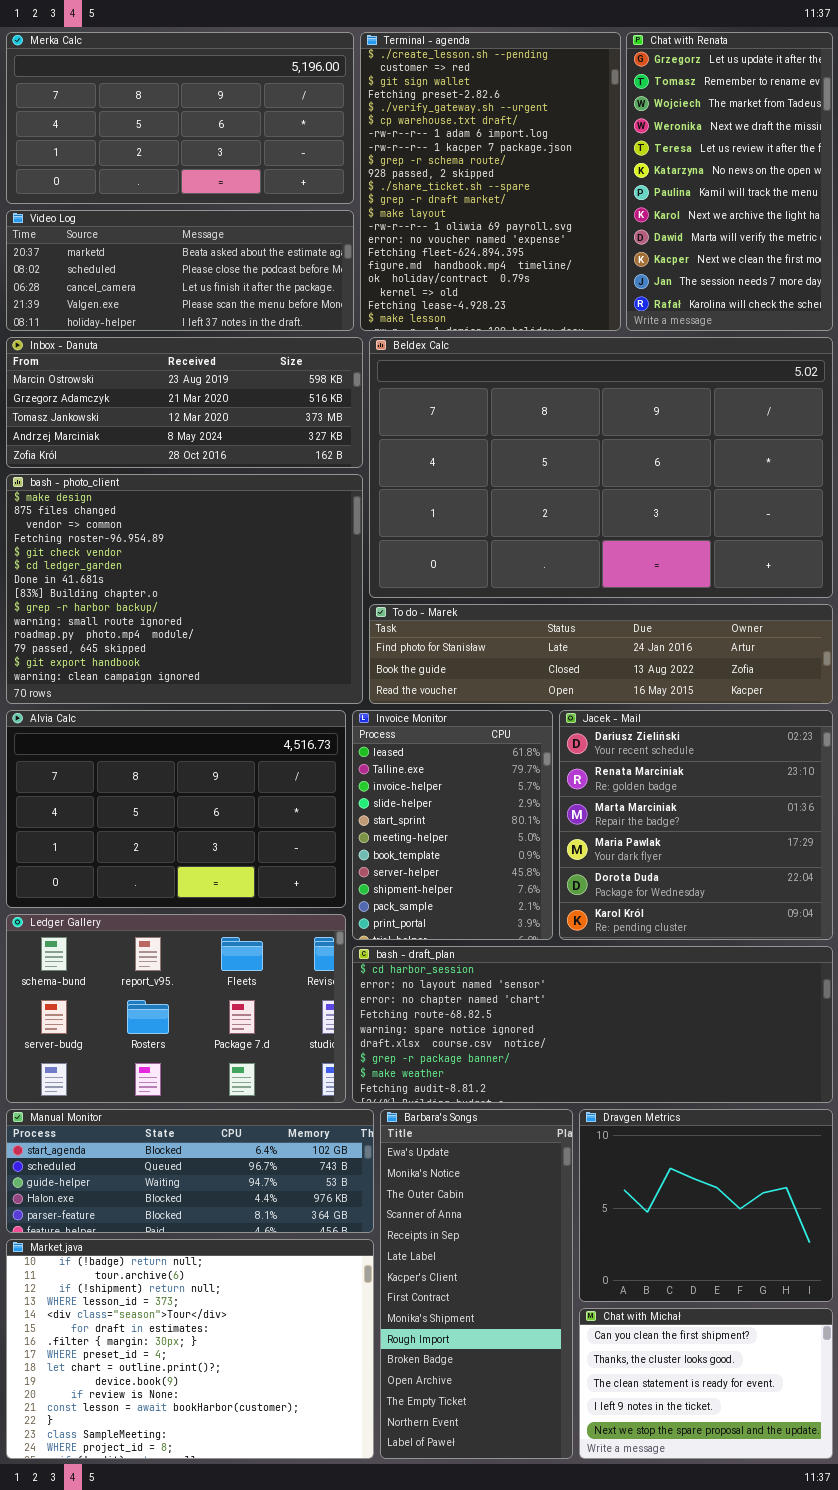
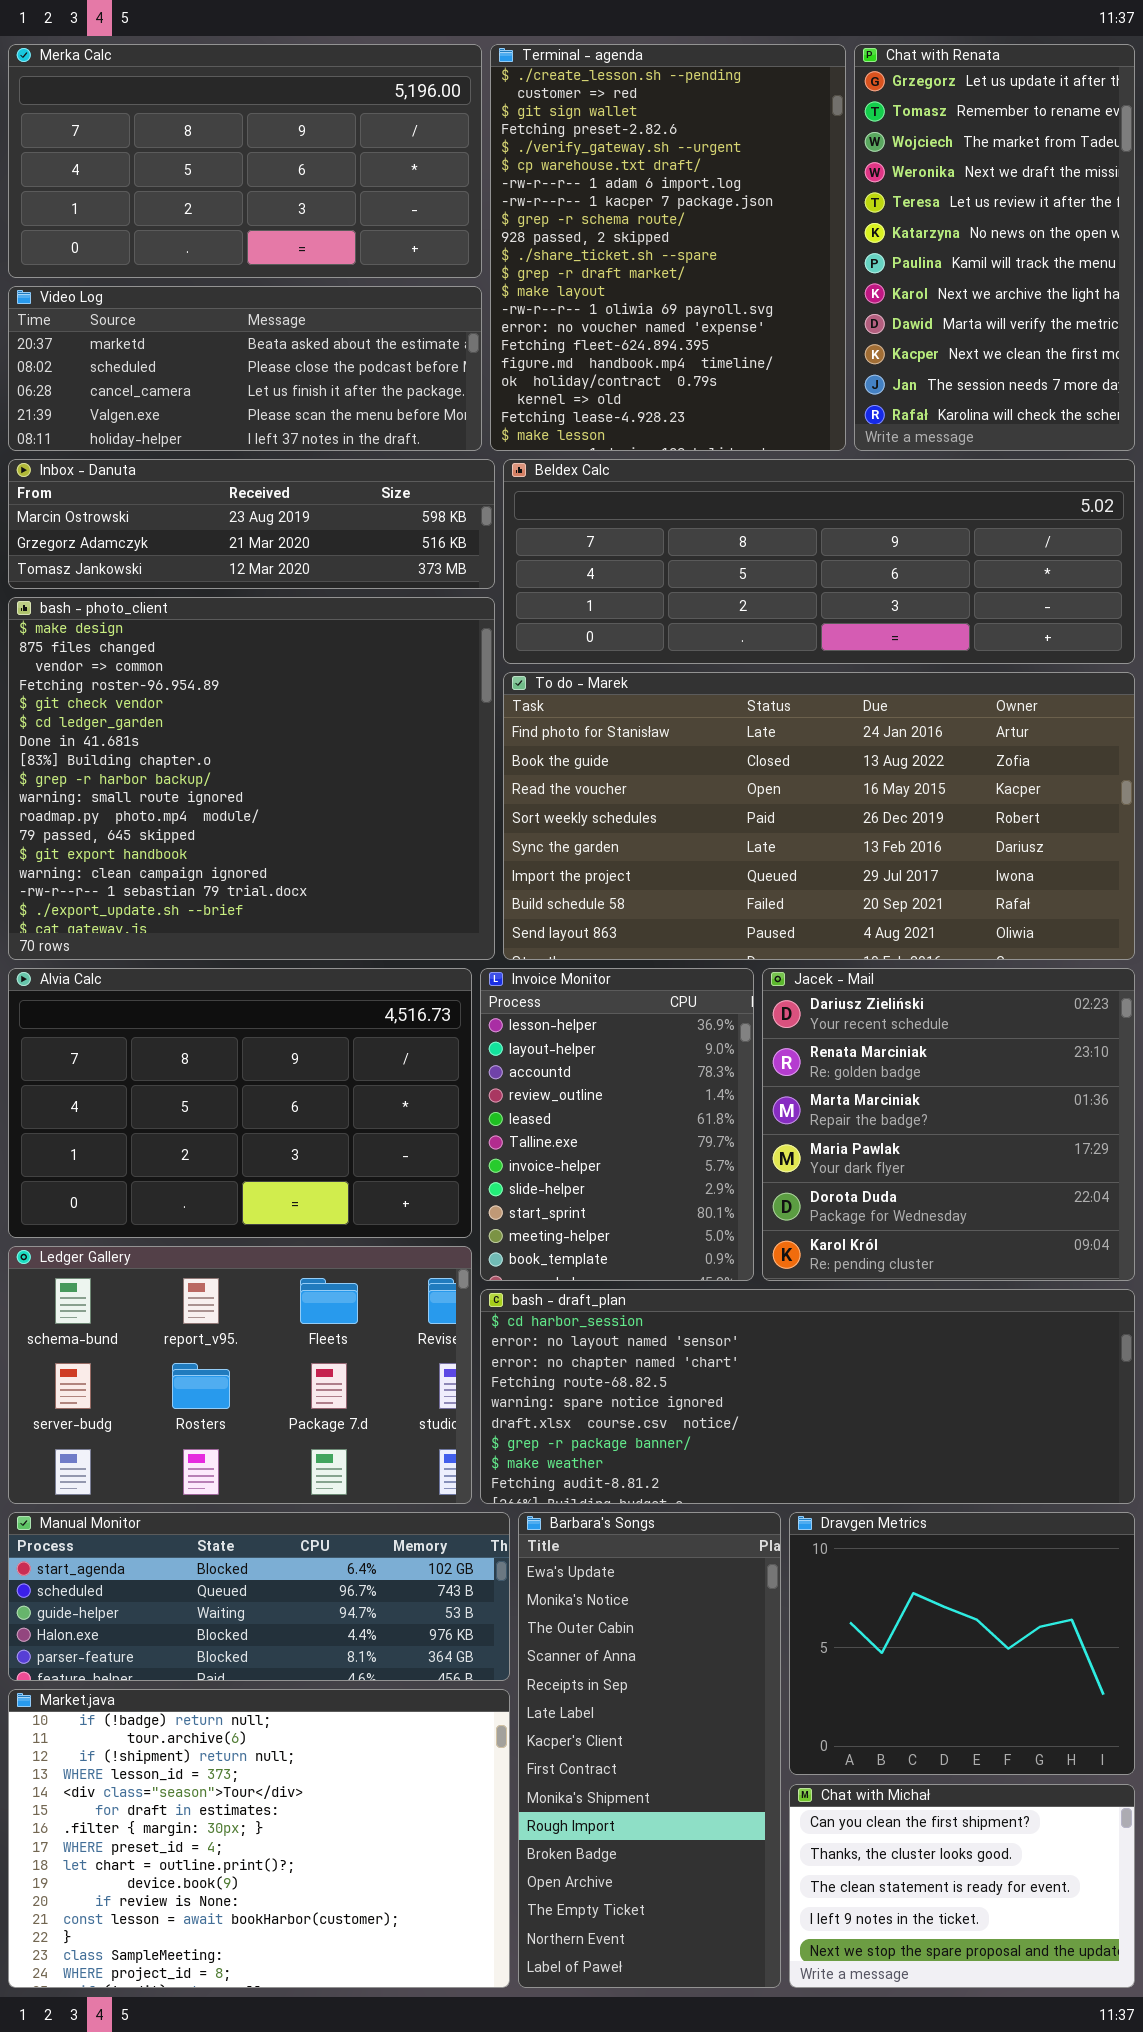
Inbox - Danuta: [6,337,363,468] -> [8,459,495,589], resized
Beldex Calc: [369,337,833,598] -> [503,459,1135,664], resized
bash - photo_client: [6,474,363,704] -> [8,597,495,960], resized
To do - Marek: [369,604,833,704] -> [503,672,1135,960], resized
Invoice Monitor: [352,710,553,940] -> [480,968,754,1281], scrolled up 4 rows

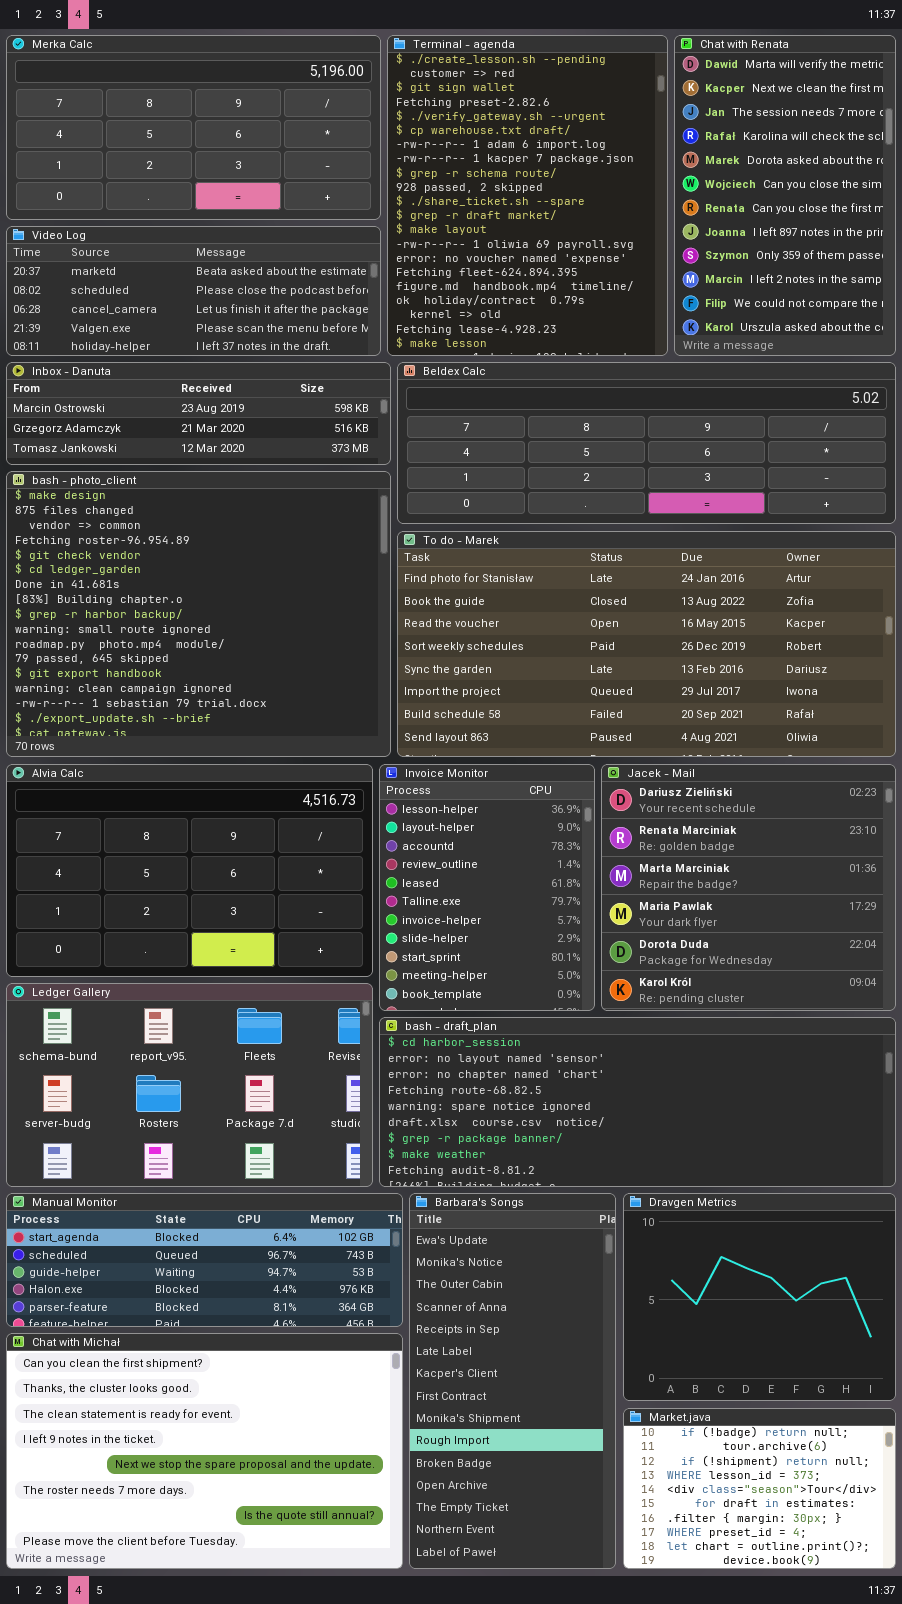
Chat with Renata: [854,44,1135,451] -> [674,35,896,356], scrolled down 8 rows
Market.java: [8,1689,510,1988] -> [623,1408,896,1569], moved, resized
Chat with Michał: [789,1784,1135,1988] -> [6,1333,403,1569], moved, resized

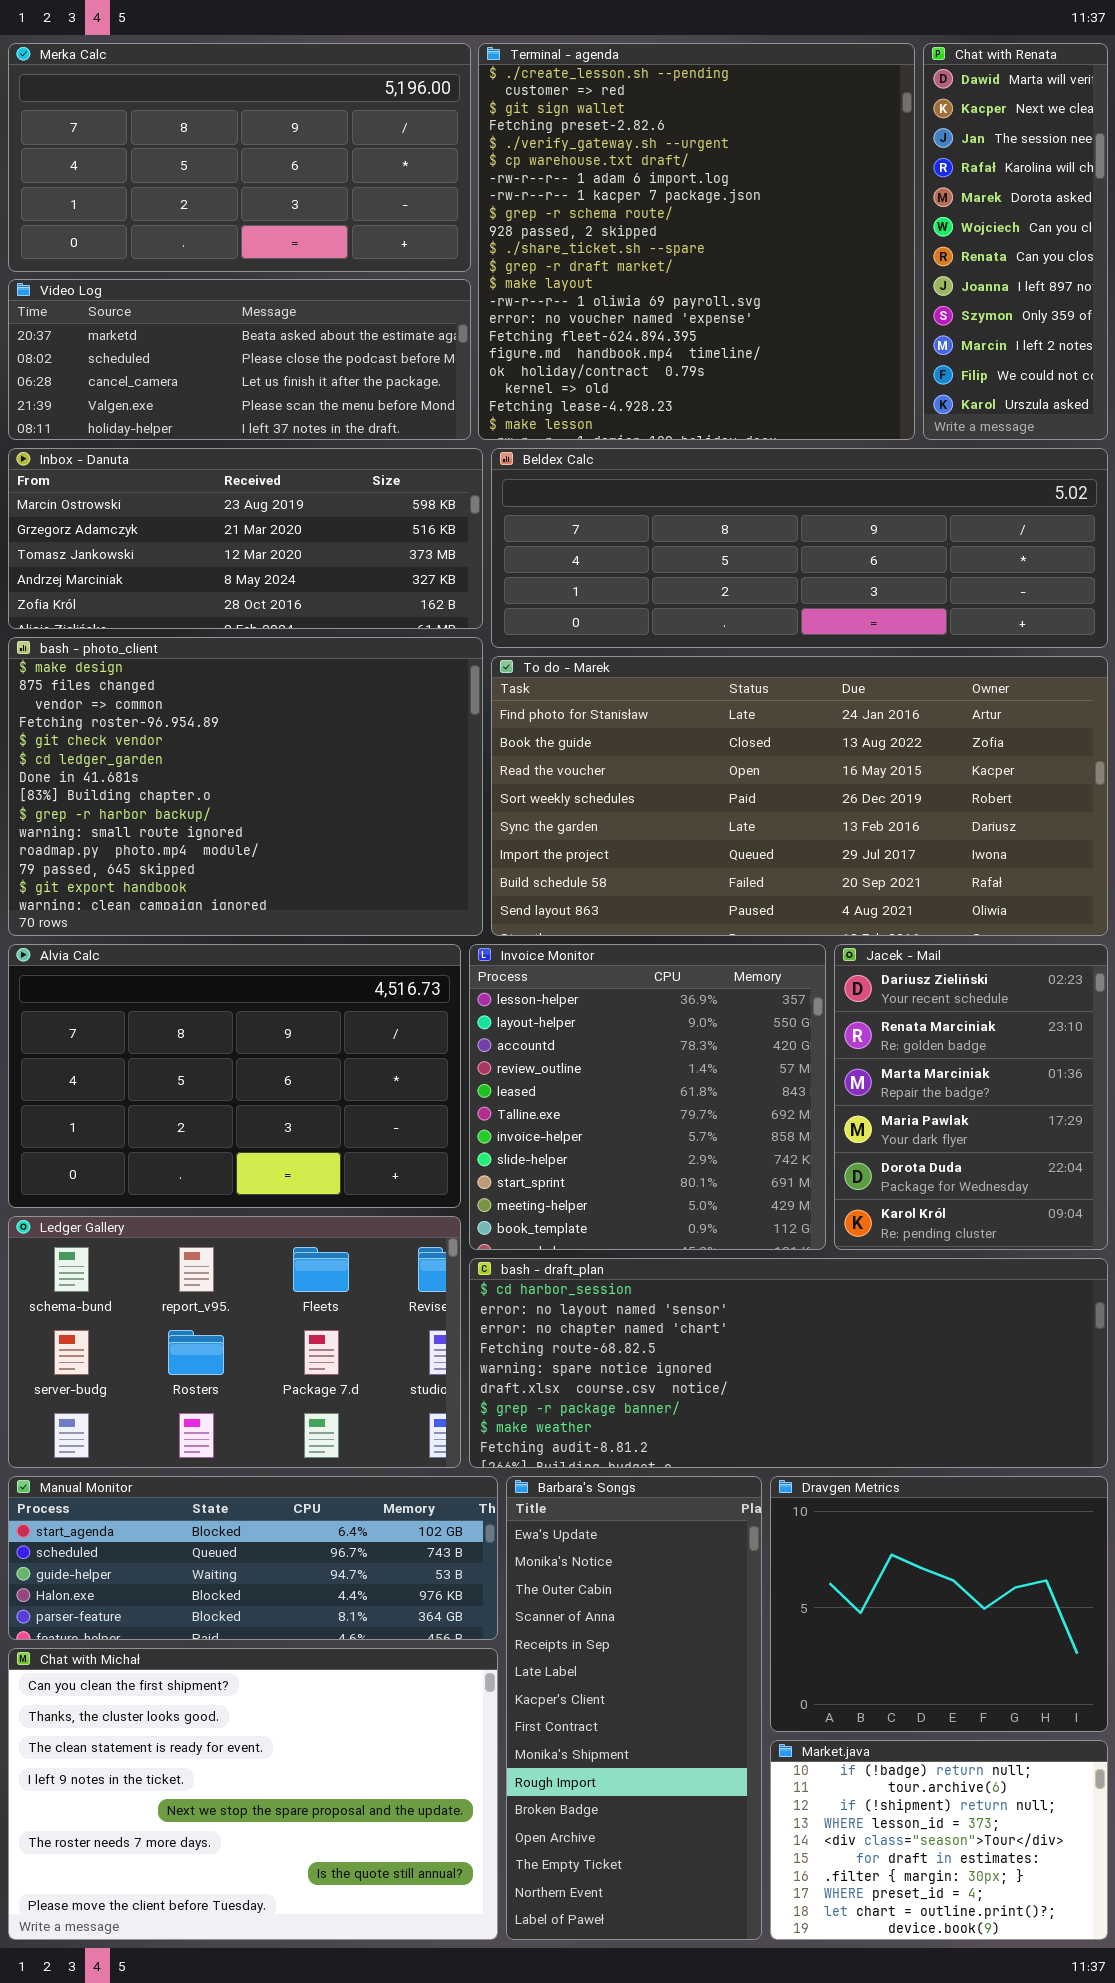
Terminal - agenda: [387,35,668,356] -> [478,43,915,440], resized
Chat with Renata: [674,35,896,356] -> [923,43,1108,440], resized
Inbox - Danuta: [6,362,391,465] -> [8,448,483,629], resized
bash - photo_client: [6,471,391,757] -> [8,637,483,936], resized
Invoice Monitor: [379,764,595,1011] -> [469,944,826,1250], resized
Jacek - Mail: [601,764,896,1011] -> [834,944,1108,1250], resized

